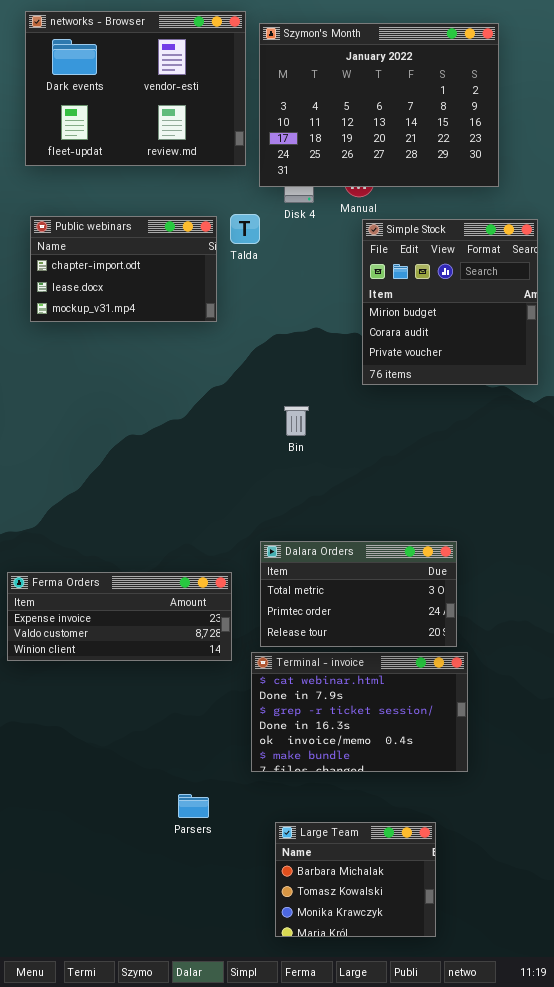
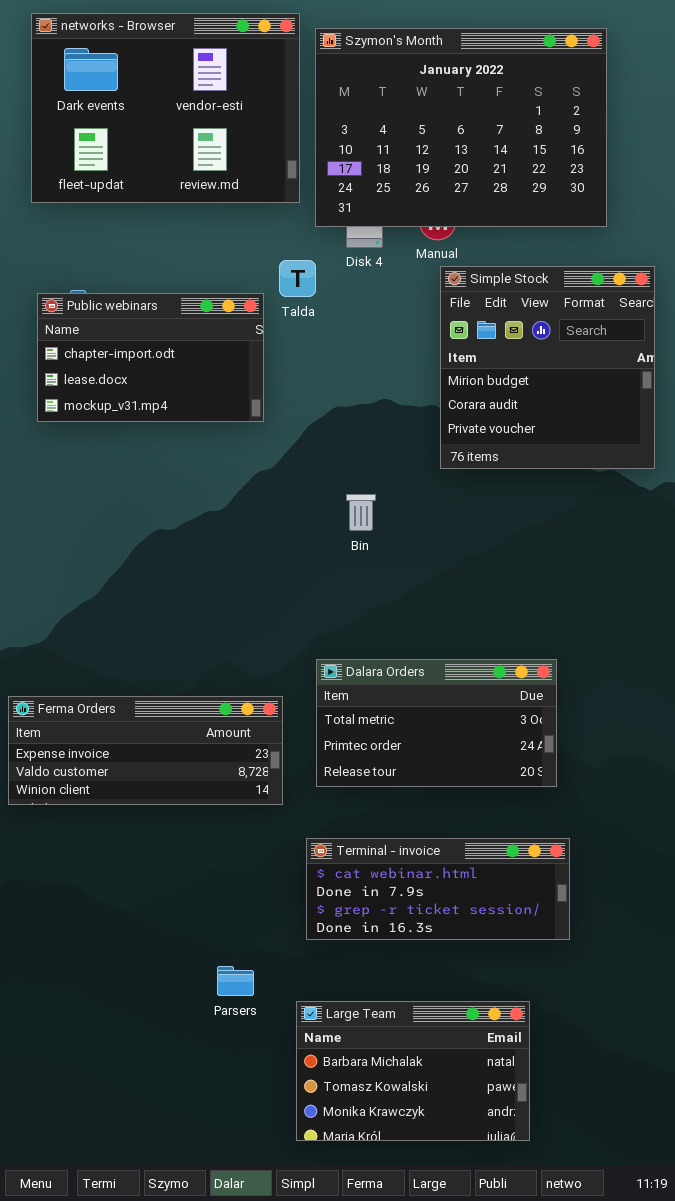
Public webinars: [30,216,217,322] -> [37,293,264,422], moved
Terminal - invoice: [251,652,468,772] -> [306,838,570,940], resized
Large Team: [275,822,436,937] -> [296,1001,530,1141], resized

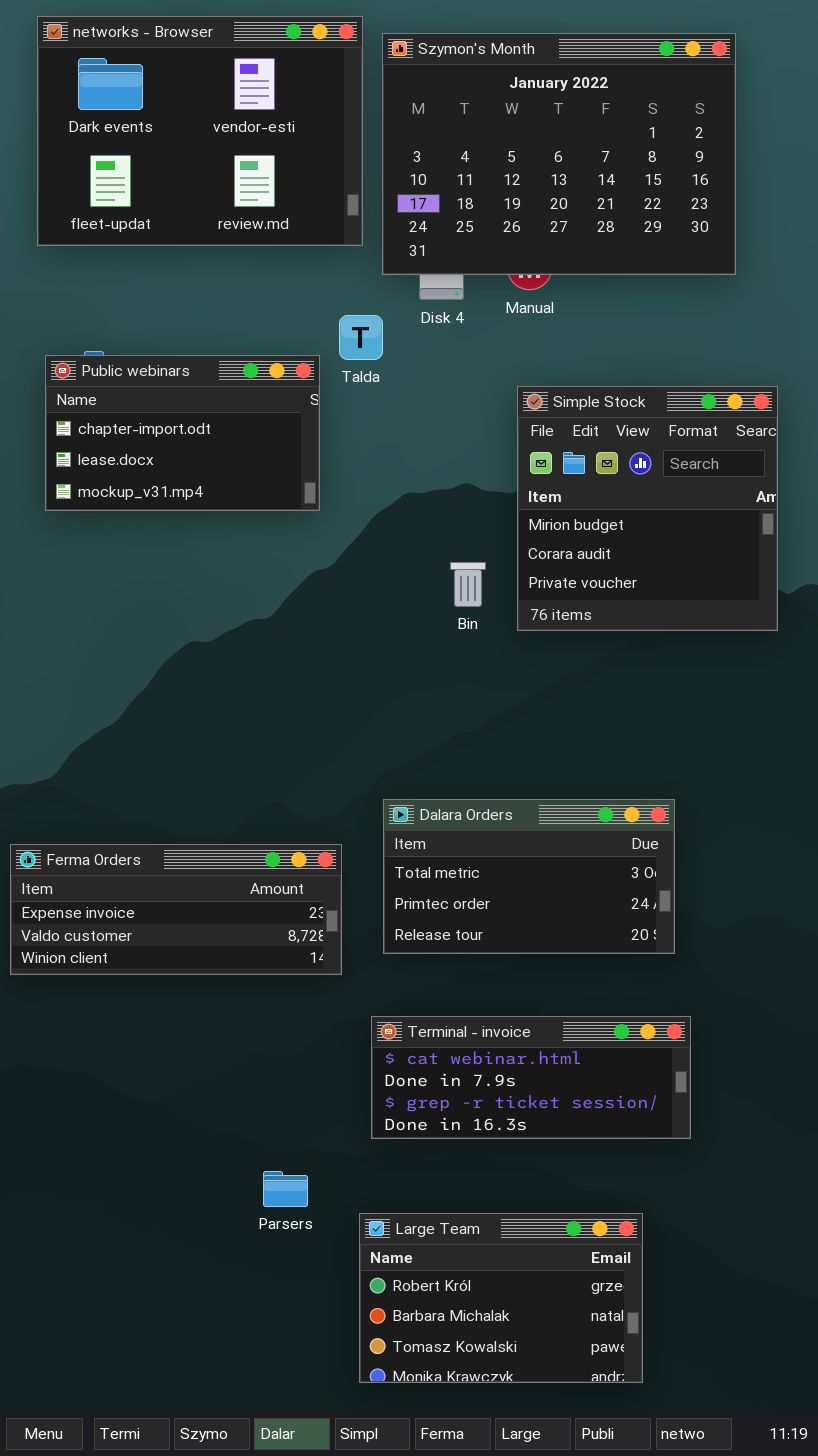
Simple Stock: [440,266,655,469] -> [517,386,778,631], moved
Bin: [346,494,376,531] -> [450,562,486,607], moved
Large Team: [296,1001,530,1141] -> [359,1213,643,1383], scrolled up 1 row

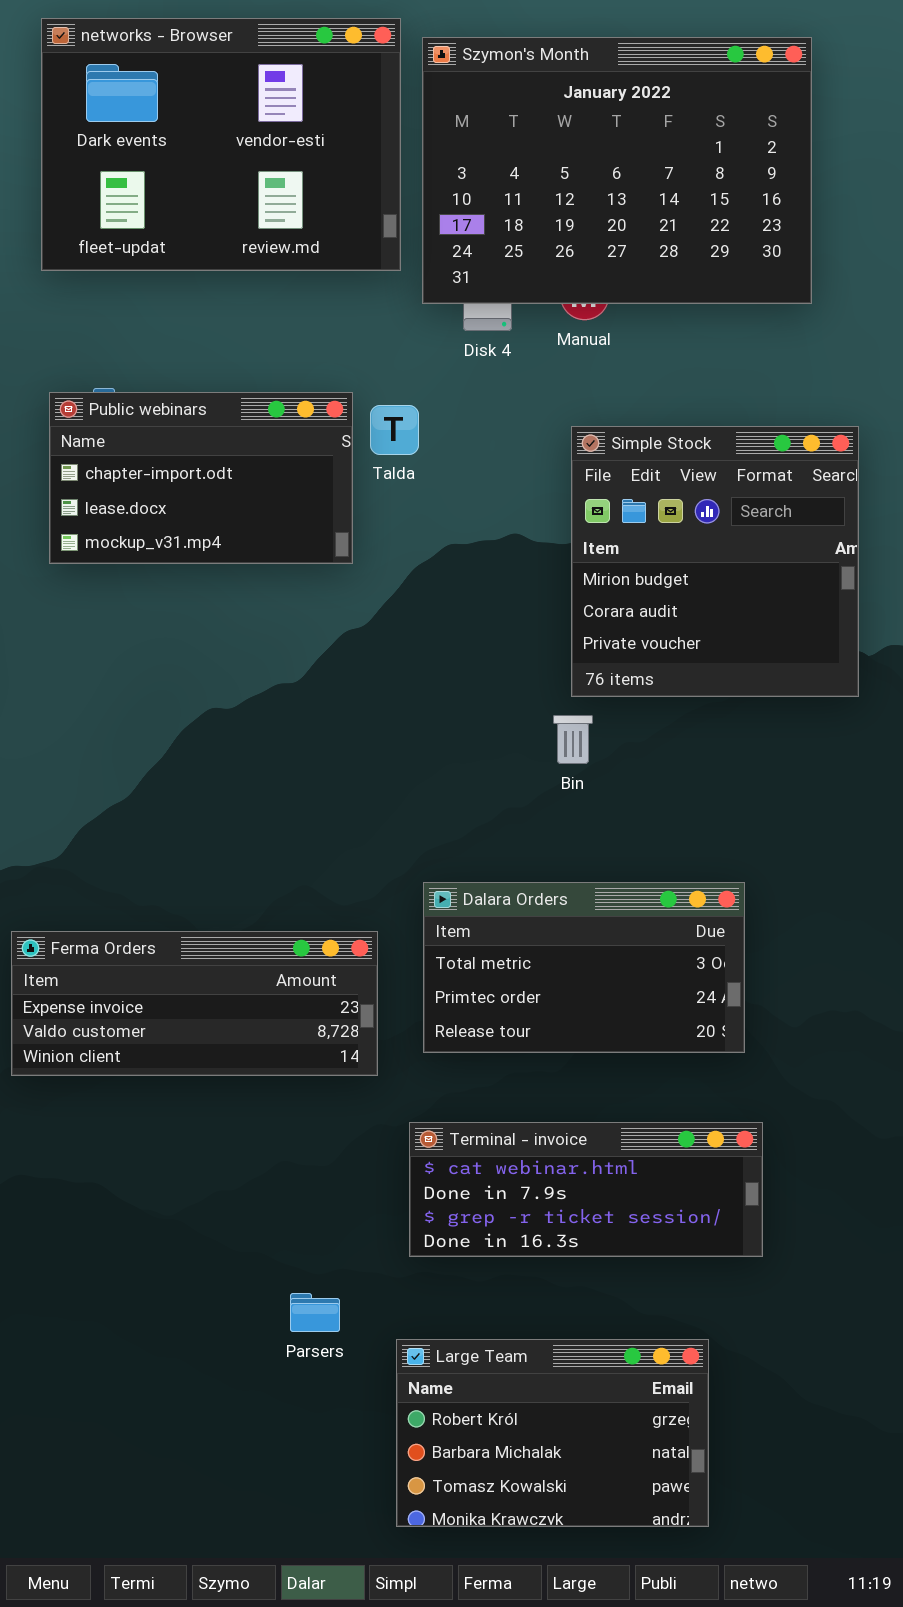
Talda: [339,315,383,360] -> [370,405,419,455], moved
Bin: [450,562,486,607] -> [553,715,593,764], moved

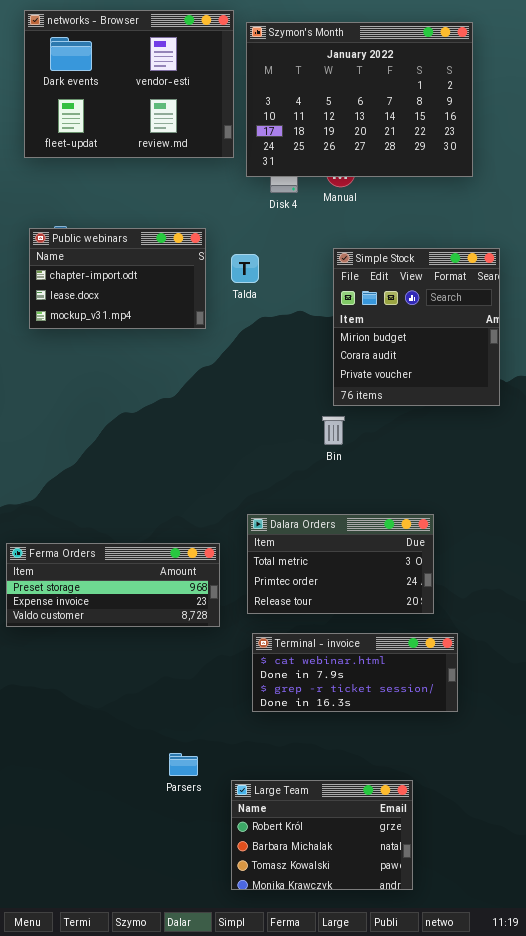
Talda: [370,405,419,455] -> [231,254,259,283], moved
Ferma Orders: [11,931,378,1076] -> [6,543,220,627], scrolled up 1 row
Terminal - invoice: [409,1122,763,1257] -> [252,633,458,712], moved

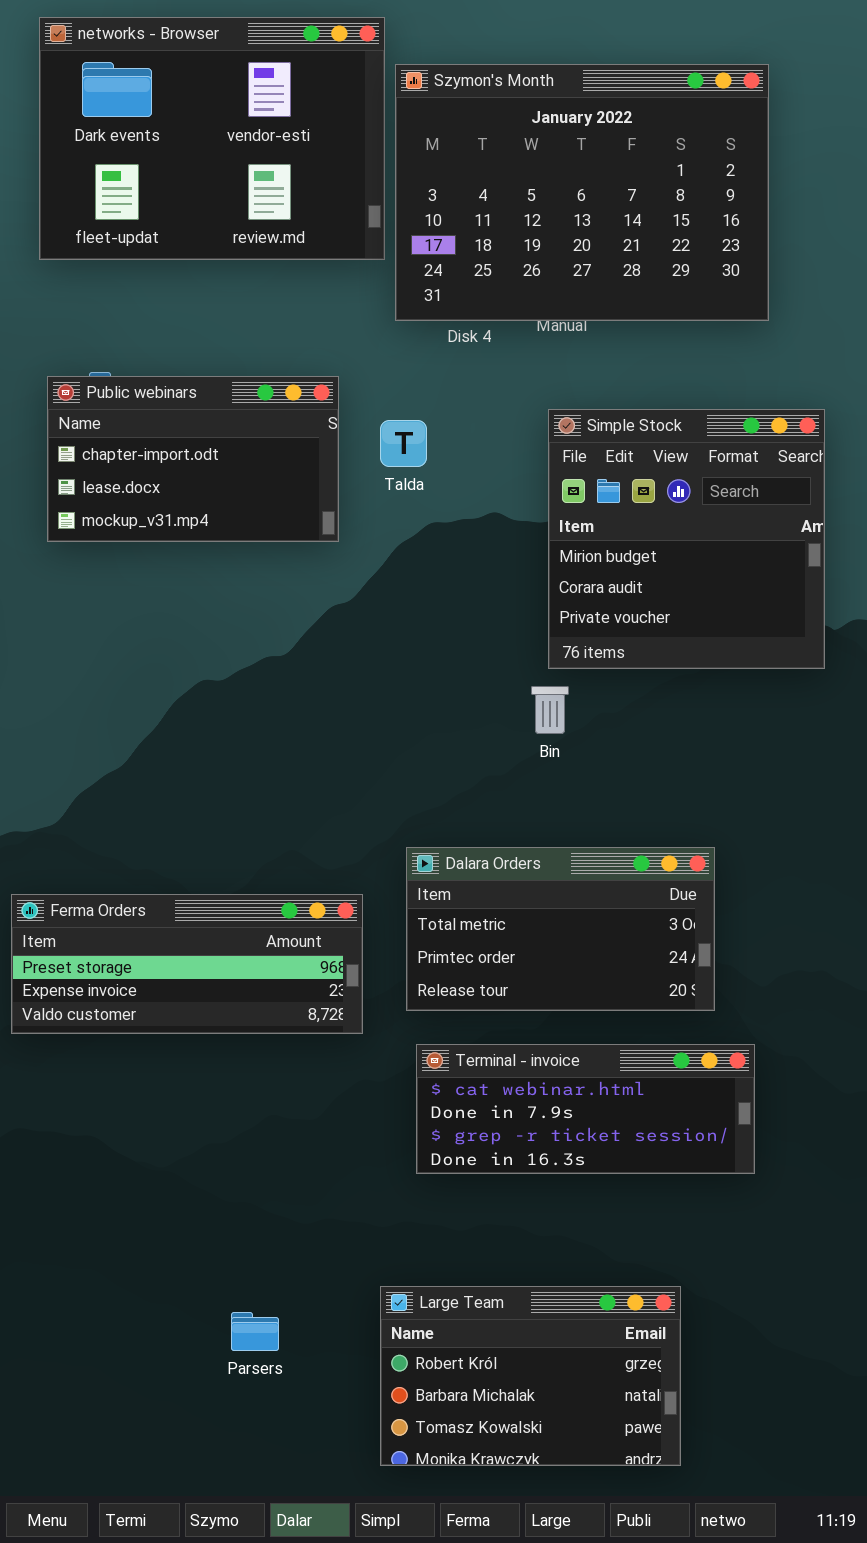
Szymon's Month: [246,22,473,177] -> [395,64,769,321], moved
Parsers: [169,753,198,776] -> [231,1312,279,1351], moved

